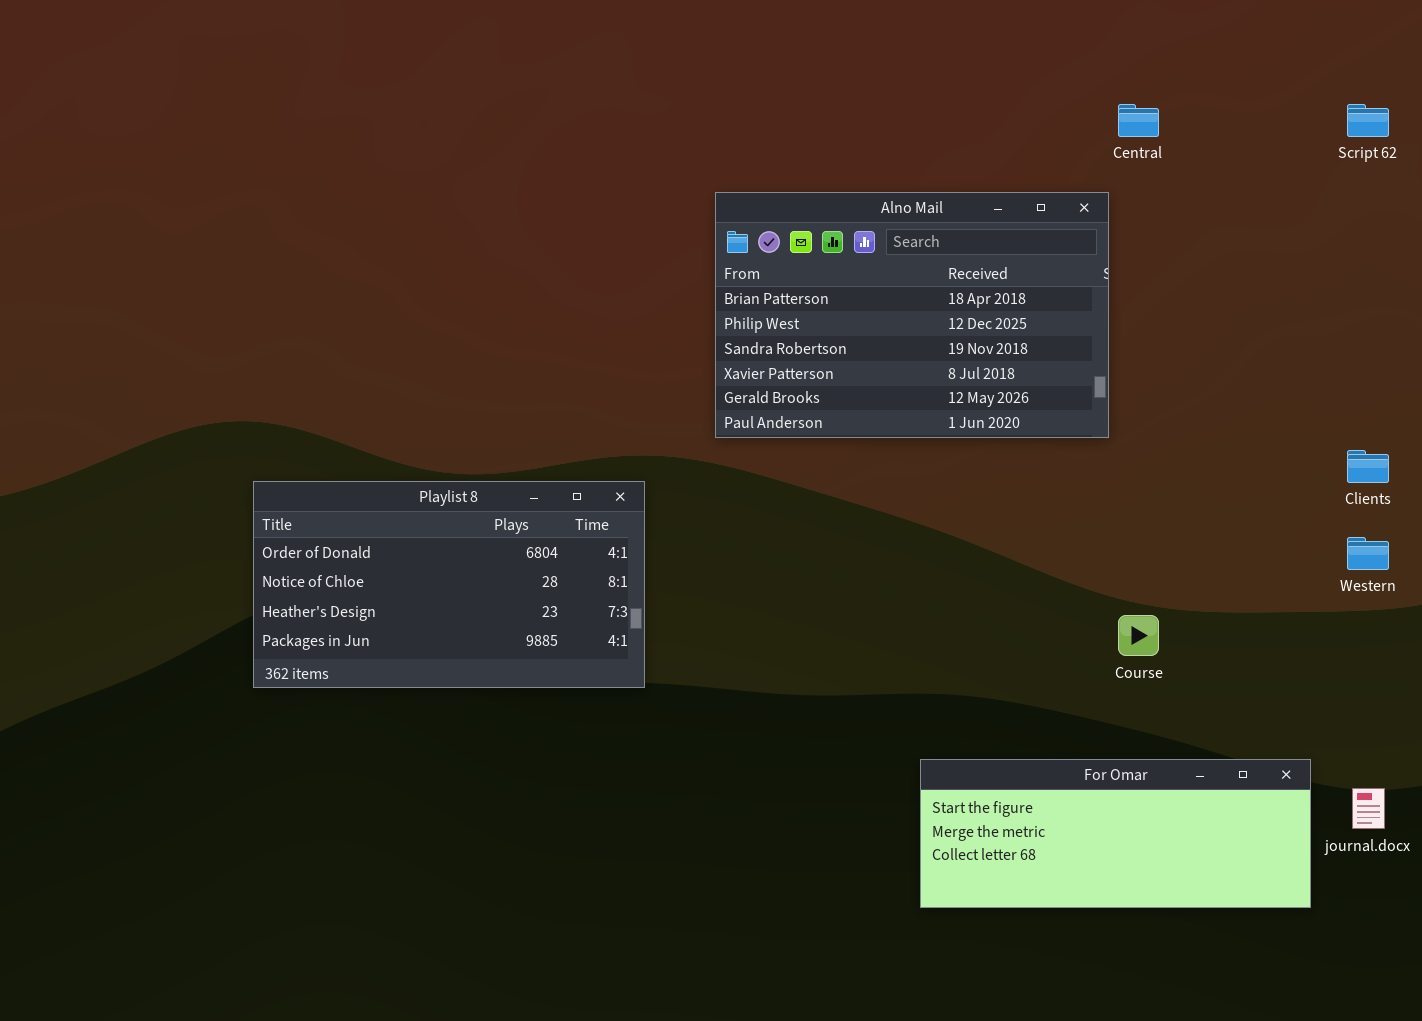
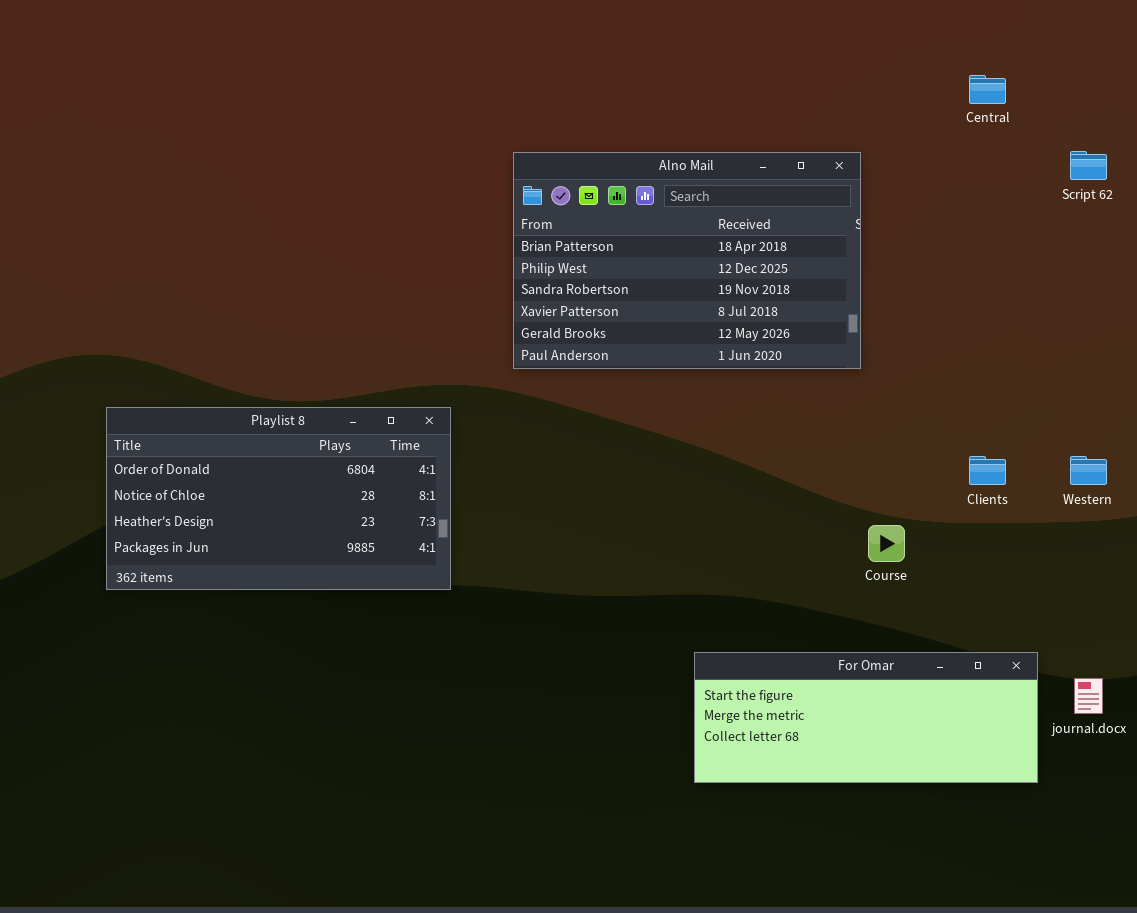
Central: [1118,104,1159,137] -> [969,75,1006,104], moved
Script 62: [1347,104,1389,137] -> [1070,151,1107,180], moved
Clients: [1347,450,1389,483] -> [969,456,1006,485], moved

